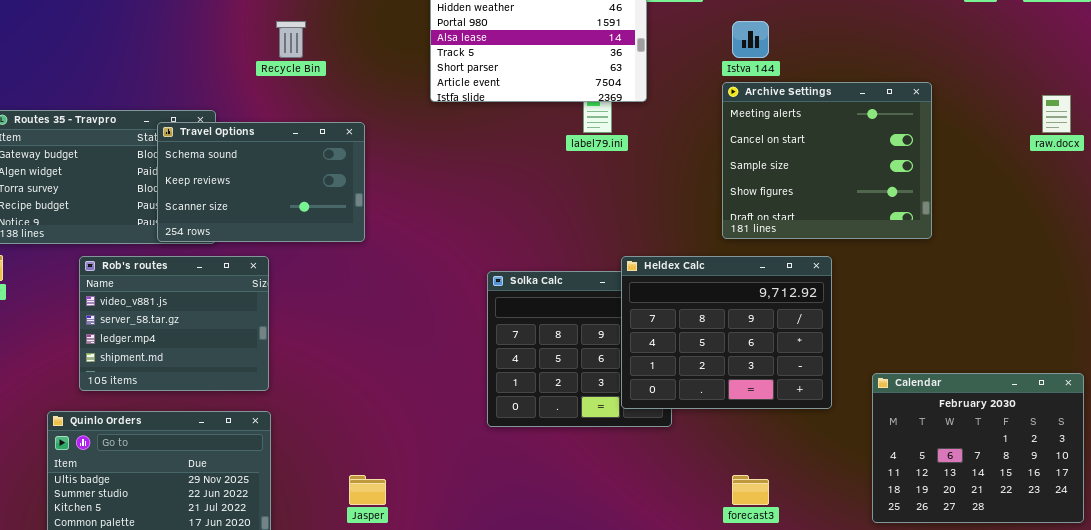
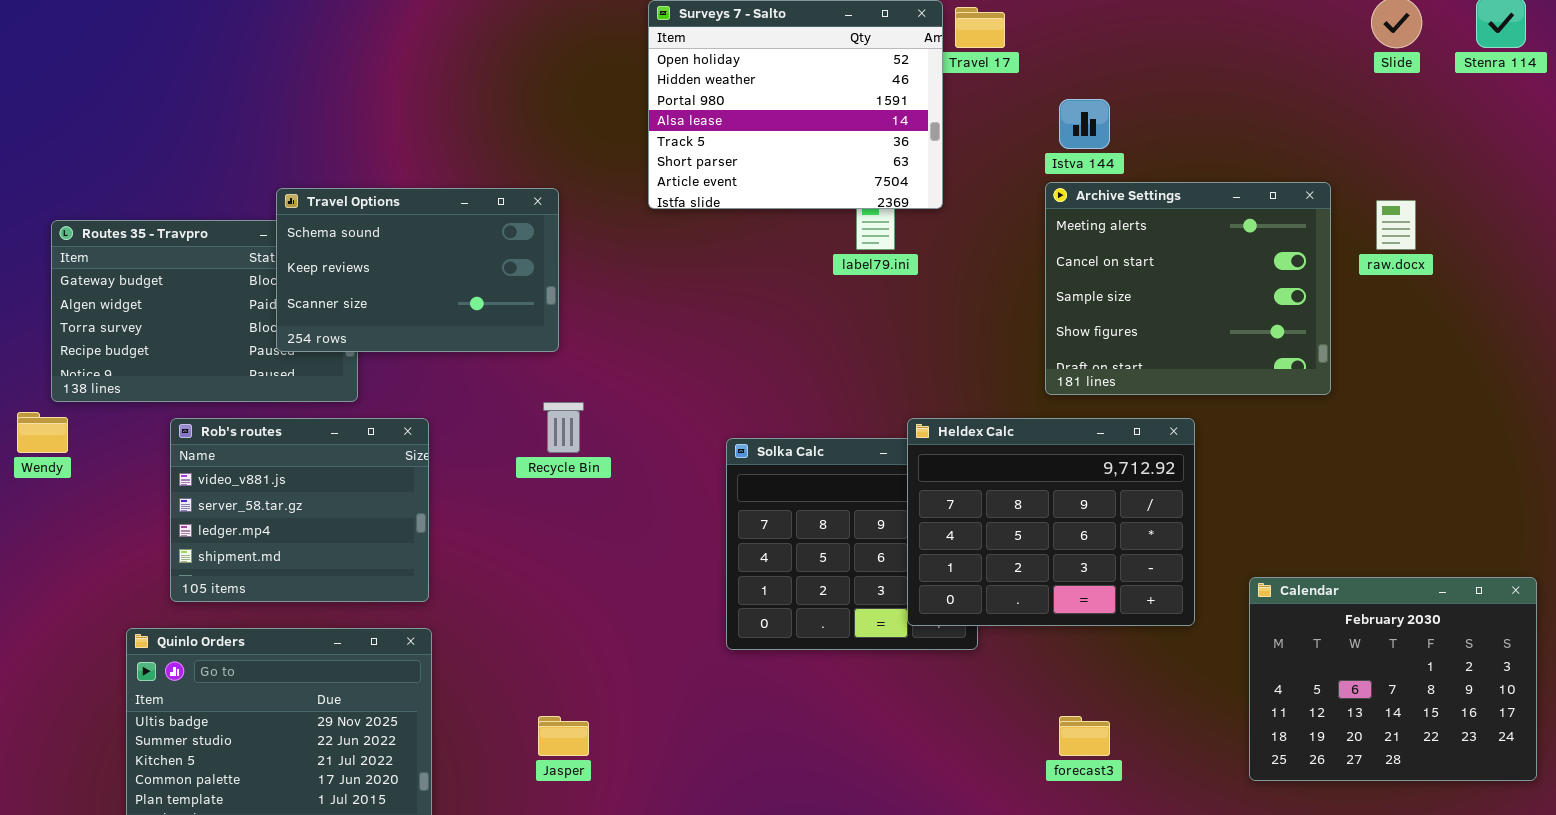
Recycle Bin: [276,21,306,58] -> [543,402,584,453], moved
raw.docx: [1042,95,1071,133] -> [1376,200,1416,250], moved
Travel Options: [157,122,365,242] -> [276,188,559,352], moved

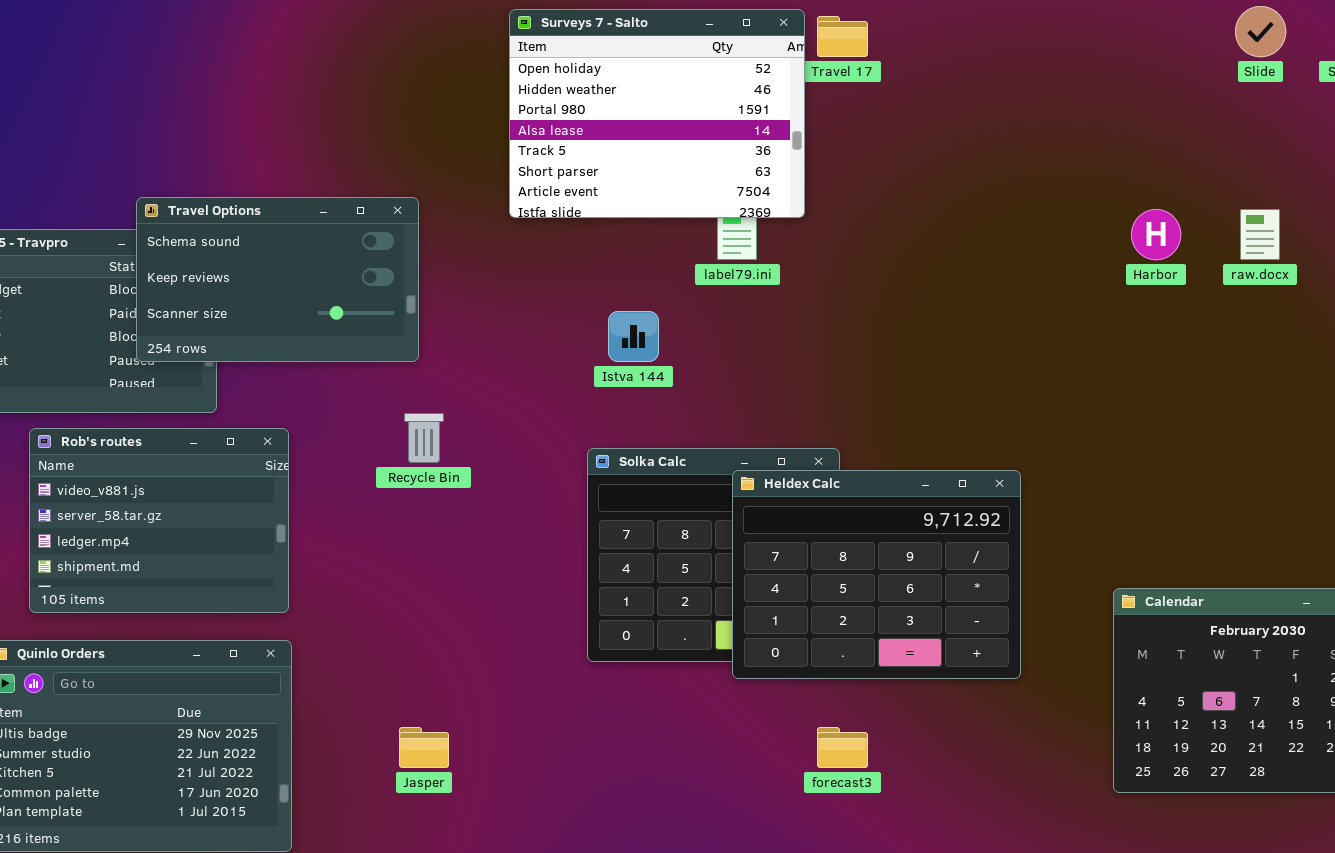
Istva 144: [1059,99,1110,149] -> [608,311,659,362], moved
Archive Settings: [1045,182,1331,395] -> none, closed
Heldex Calc: [907,418,1195,626] -> [732,470,1021,679], moved
forecast3: [1059,716,1110,756] -> [817,727,868,768], moved

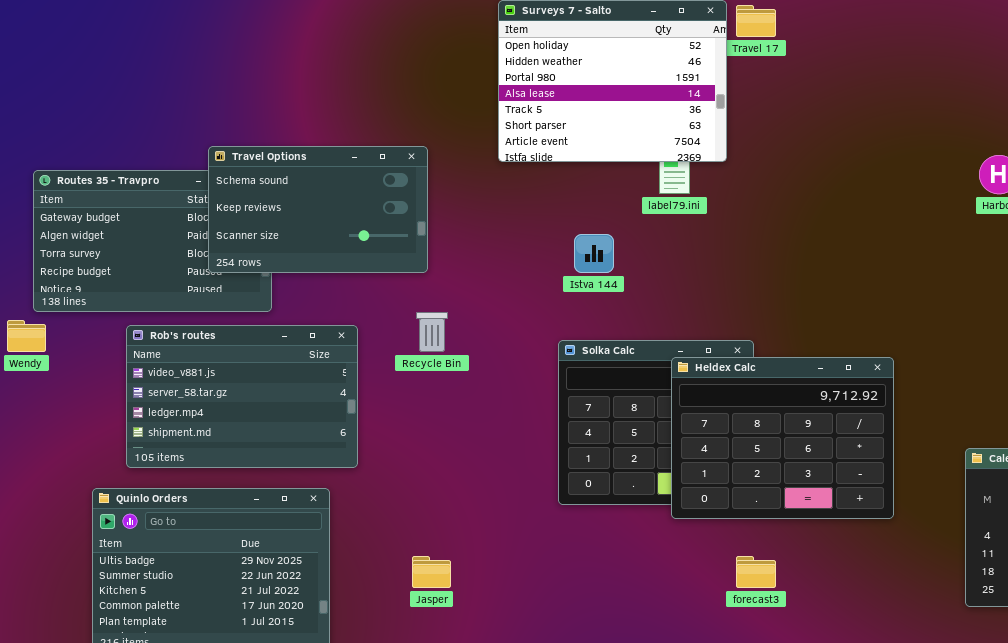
Rob's routes: [29,428,289,613] -> [126,325,358,468], resized

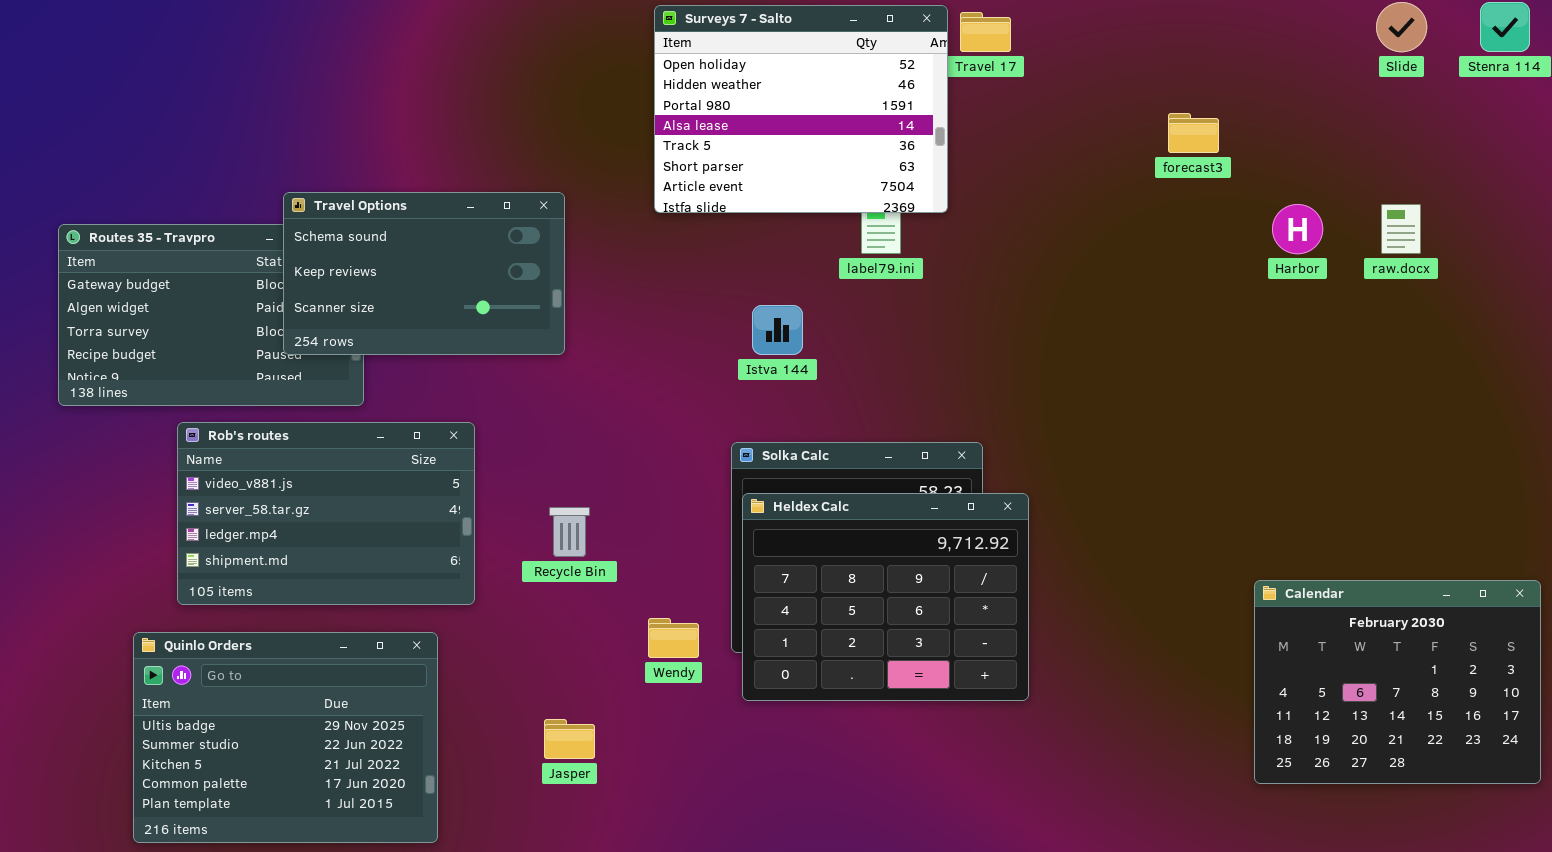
Recycle Bin: [416,312,448,352] -> [549,507,590,557], moved
Wendy: [7,320,46,352] -> [648,618,699,658], moved
Heldex Calc: [671,357,894,519] -> [742,493,1029,701], moved
forecast3: [736,556,776,588] -> [1168,113,1219,153], moved

